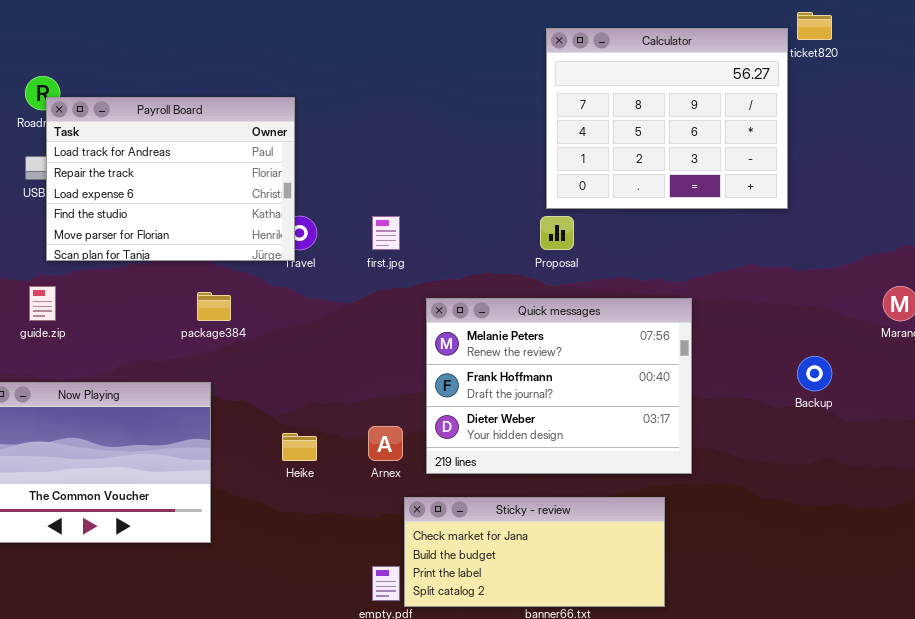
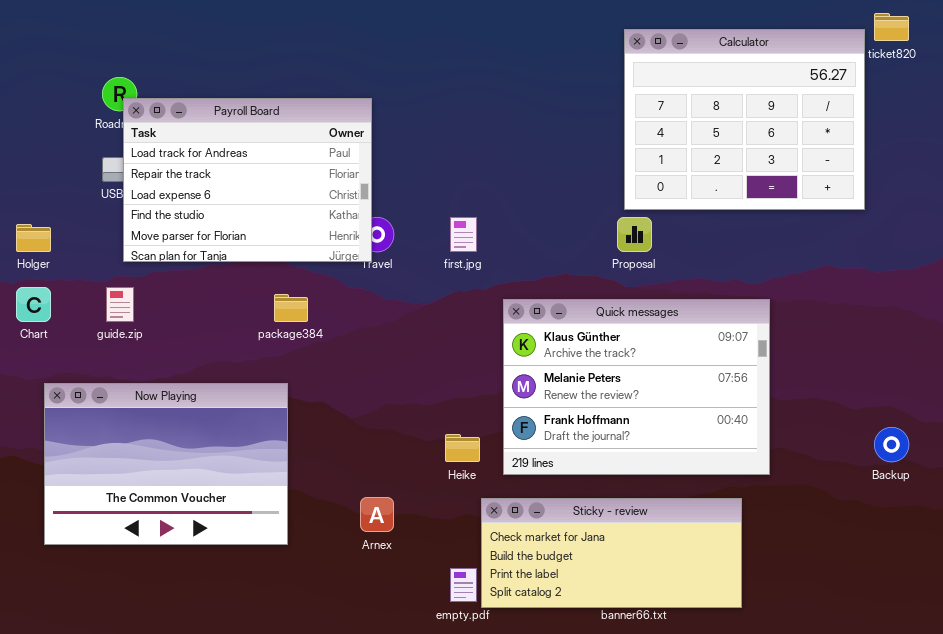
Quick messages: [426,298,692,474] -> [503,299,770,475], scrolled up 1 row
Backup: [797,356,832,391] -> [874,427,909,462], moved
Arnex: [368,426,403,461] -> [360,497,394,532], moved
Heike: [282,433,317,461] -> [445,434,480,462], moved

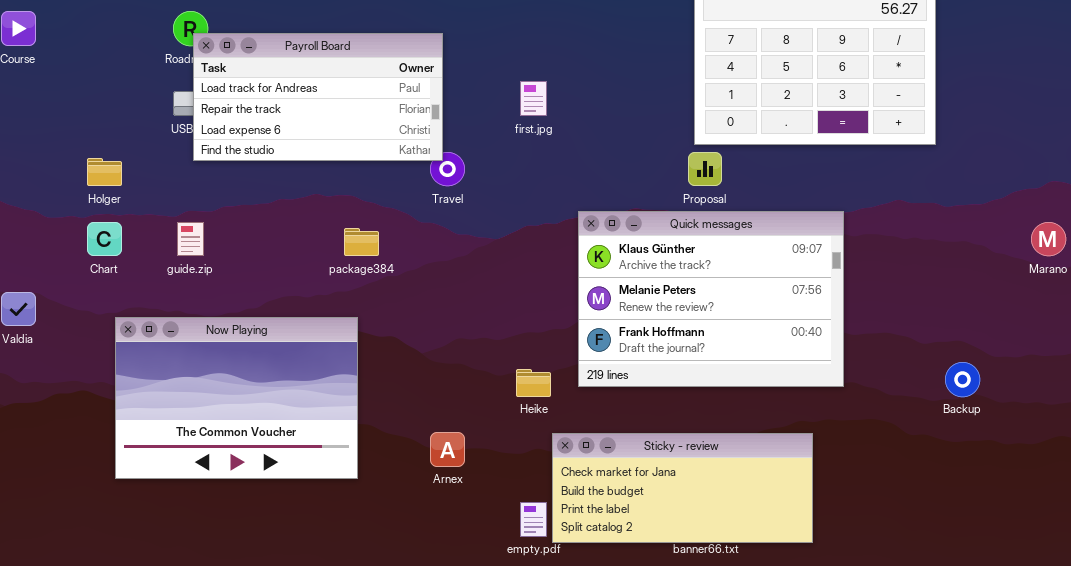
Payroll Board: [123,98,372,262] -> [193,33,443,161], resized
first.jpg: [450,217,477,252] -> [520,81,547,116], moved
Quick messages: [503,299,770,475] -> [578,211,844,387], moved

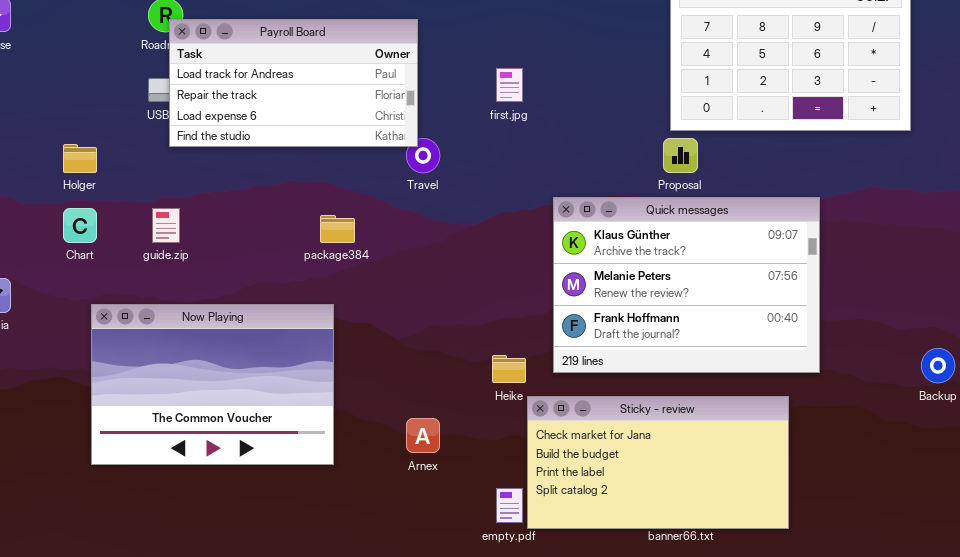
Sticky - review: [552,433,813,543] -> [527,396,789,529], resized

